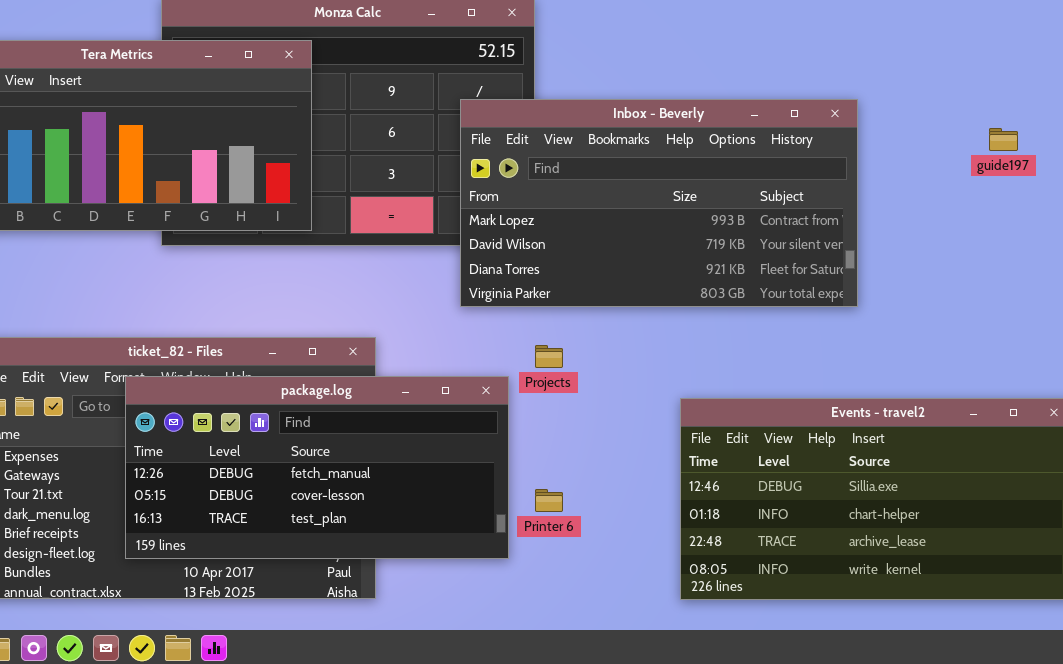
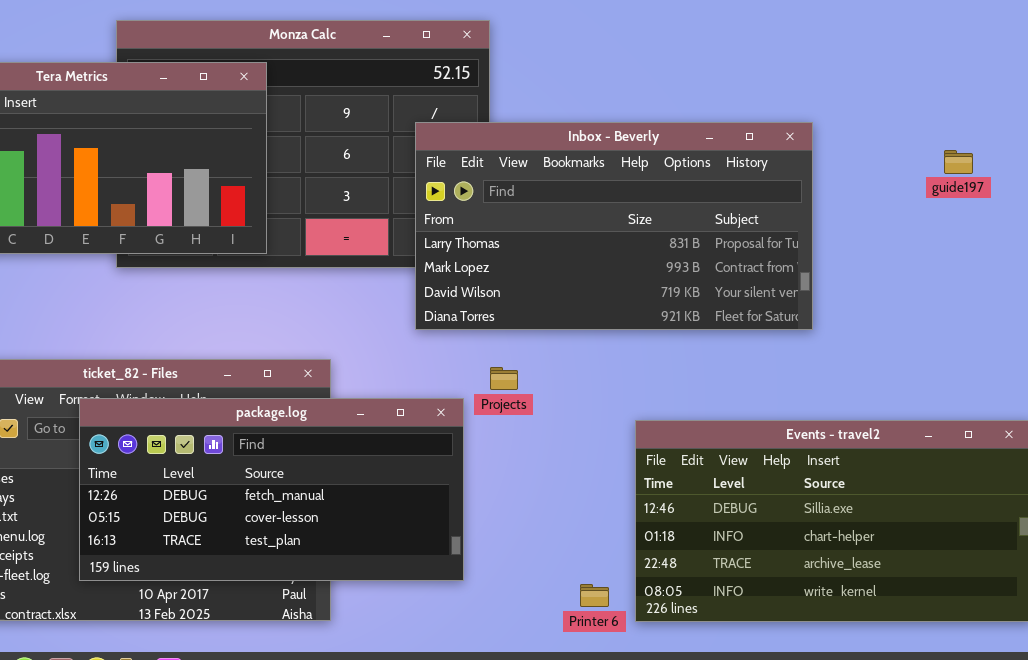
Inbox - Beverly: [460,99,858,307] -> [415,122,813,330], scrolled up 1 row
Printer 6: [535,489,563,512] -> [580,584,609,607], moved

